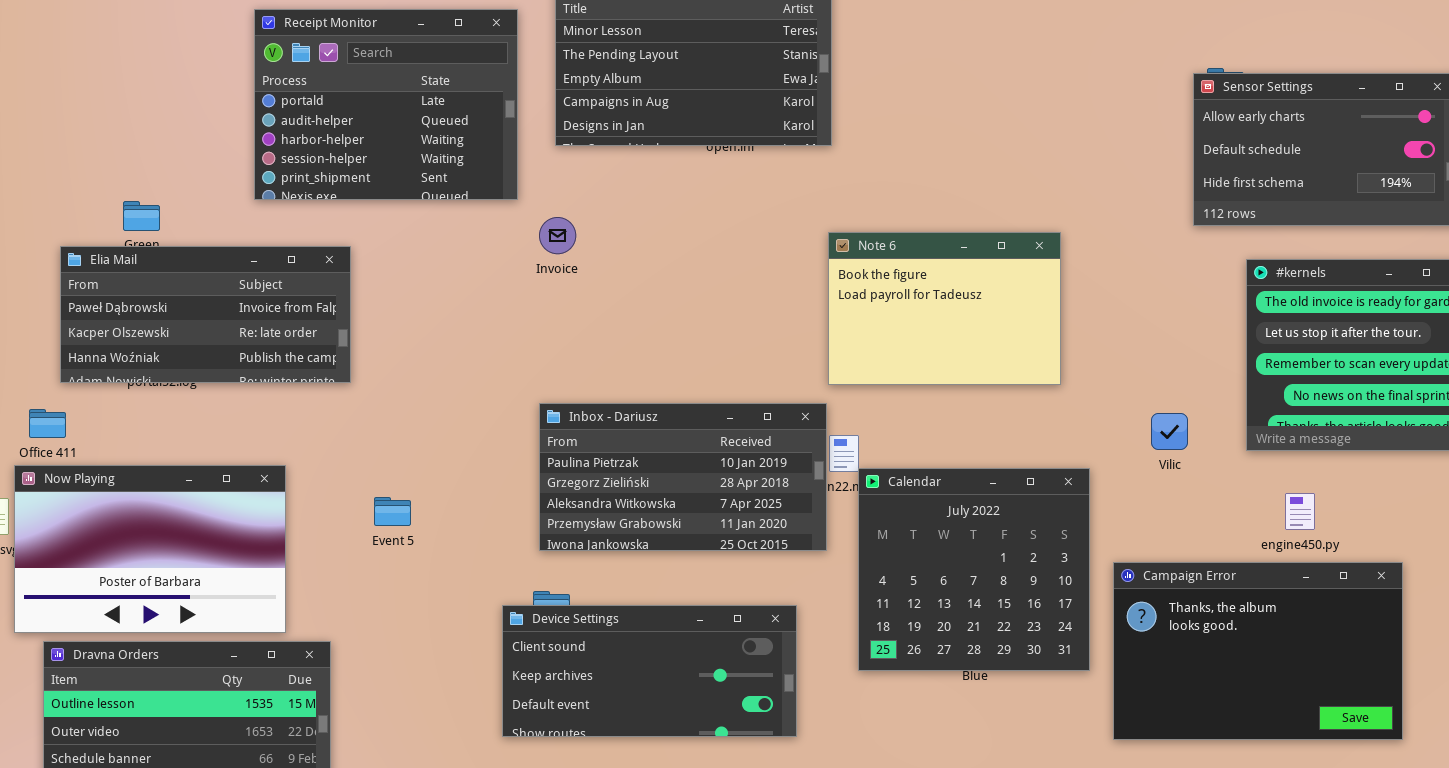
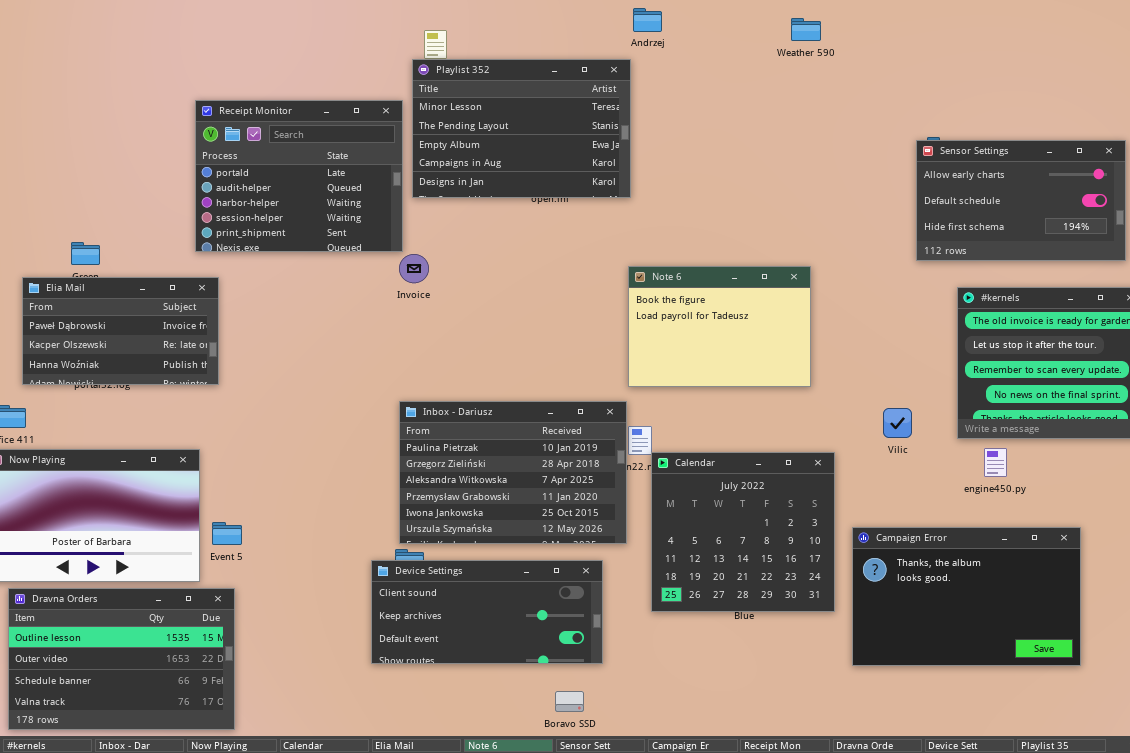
Receipt Monitor: [254,9,518,200] -> [195,100,403,252], moved
Elia Mail: [60,246,351,383] -> [22,277,219,385], resized
Inbox - Dariusz: [539,403,827,551] -> [399,401,627,544], resized
engine450.py: [1285,493,1315,530] -> [984,448,1007,477], moved
Event 5: [374,497,411,526] -> [212,522,242,545], moved

